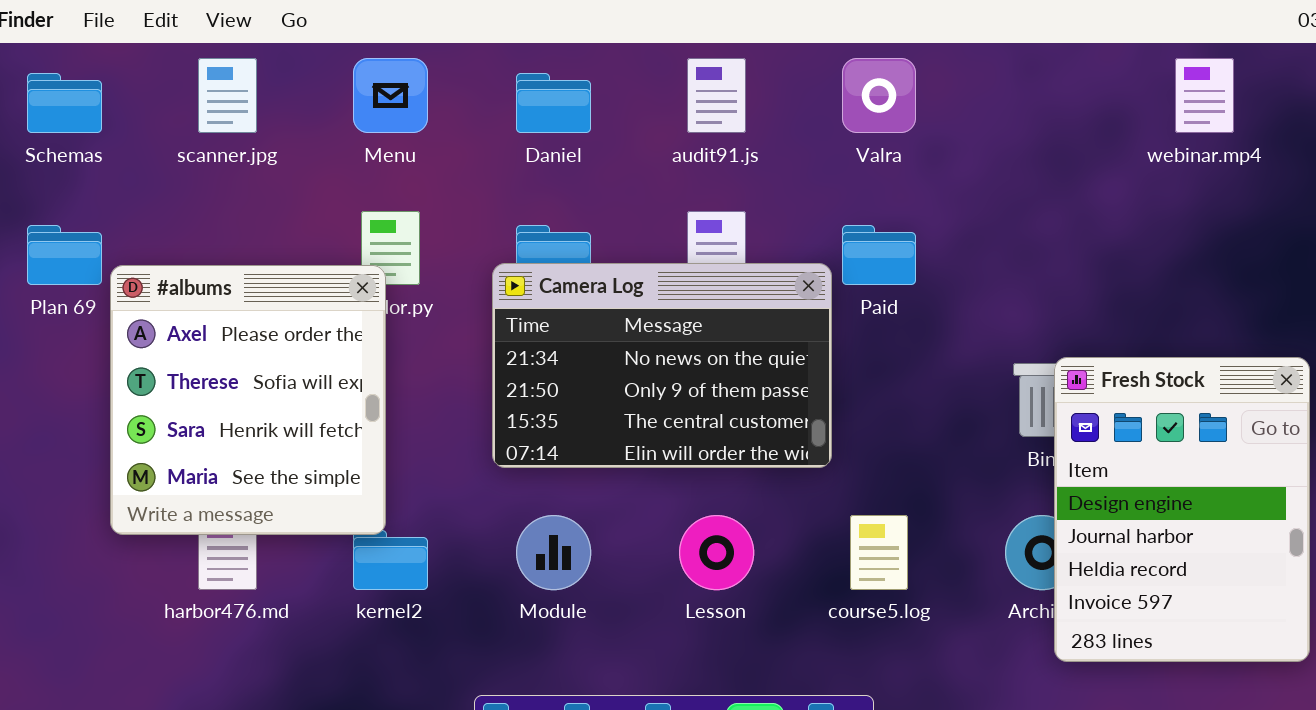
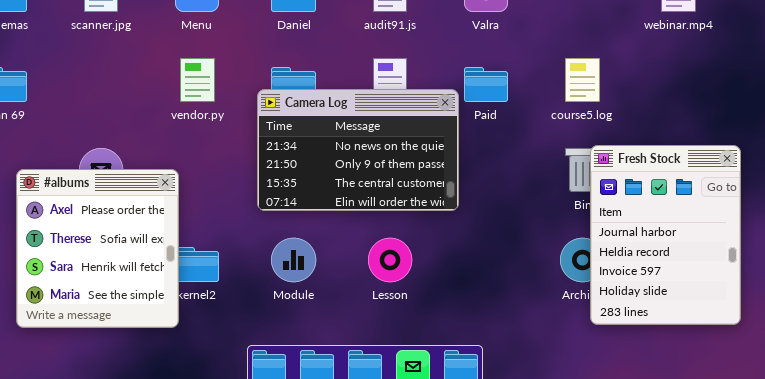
#albums: [110,265,386,535] -> [16,169,179,328], moved
Fresh Stock: [1054,357,1310,662] -> [590,145,741,325], scrolled down 1 row
course5.log: [850,515,908,590] -> [565,58,600,102], moved

